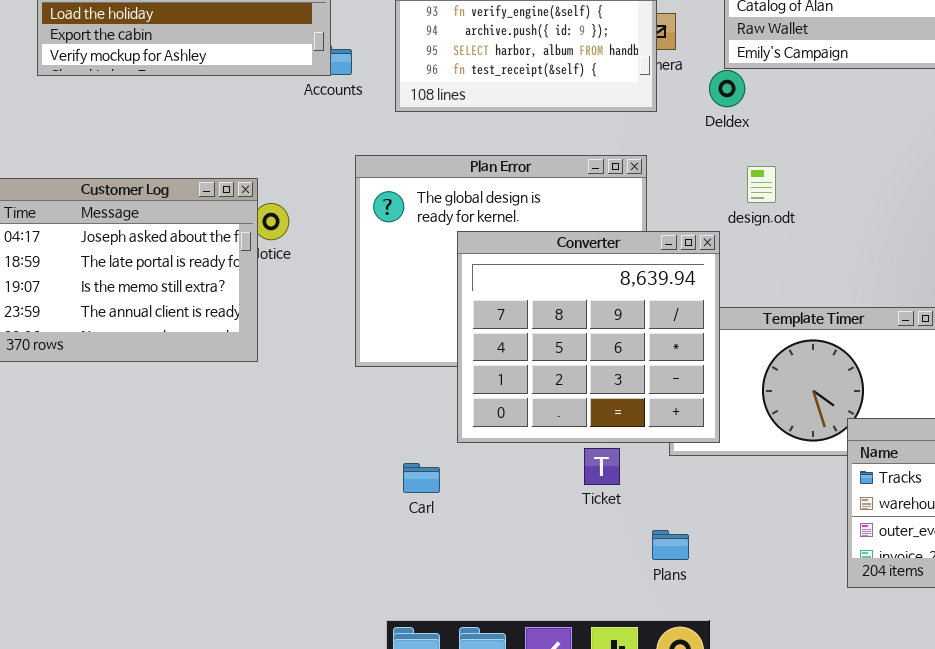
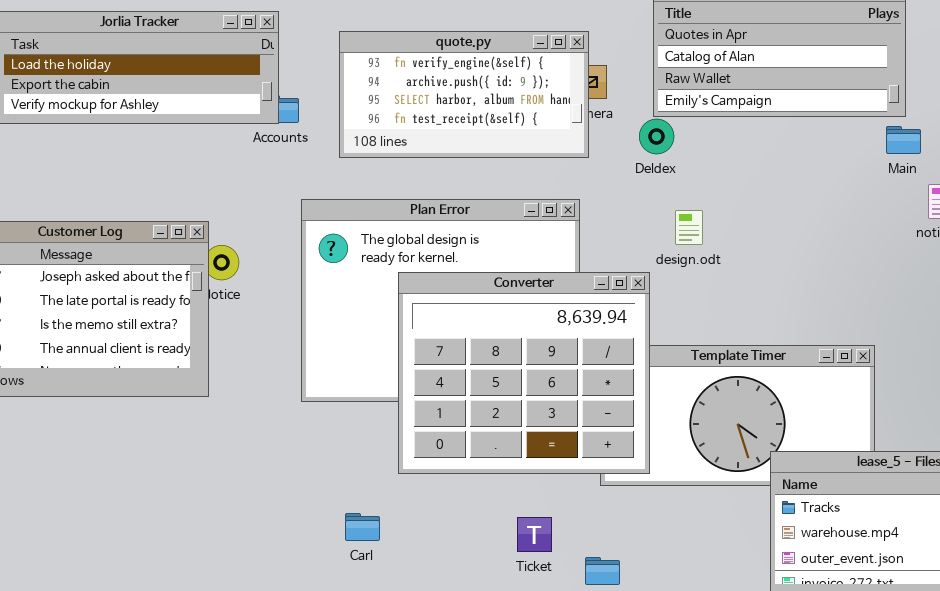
Ticket: [584,448,620,485] -> [517,517,552,552], moved
Carl: [403,463,440,493] -> [345,513,380,541], moved

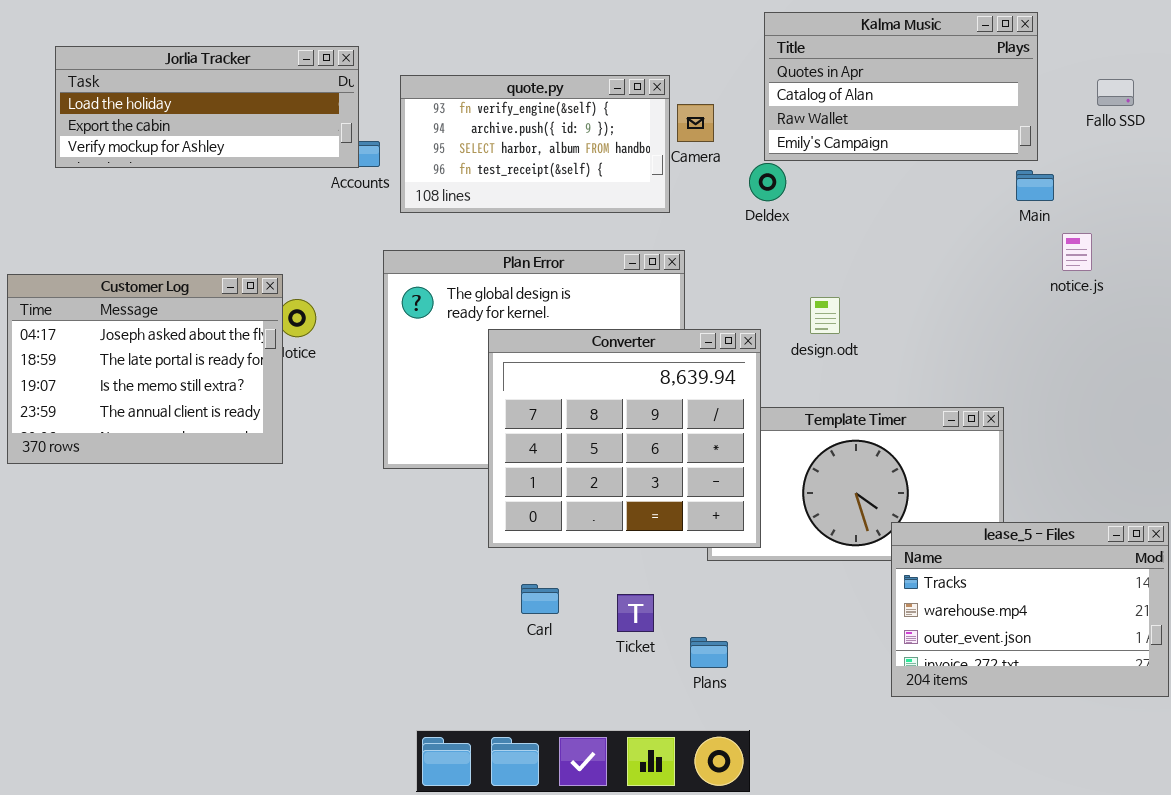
quote.py: [339,31,589,158] -> [400,75,670,213], moved
design.odt: [675,210,703,245] -> [810,297,840,334], moved
Carl: [345,513,380,541] -> [521,584,559,614], moved

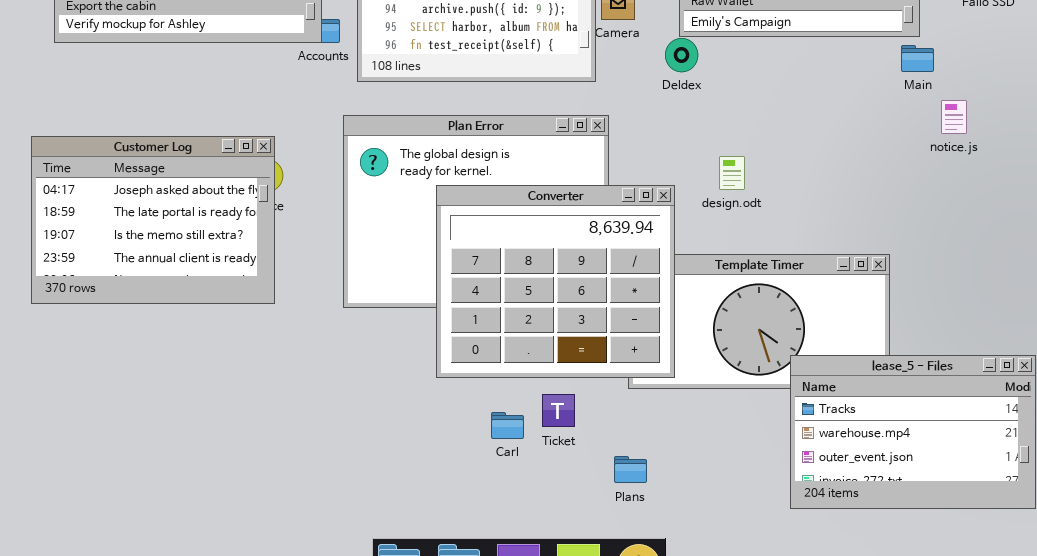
Customer Log: [7,274,283,464] -> [31,136,275,304], moved
Carl: [521,584,559,614] -> [491,412,524,439], moved
Ticket: [617,594,654,632] -> [542,394,575,427], moved

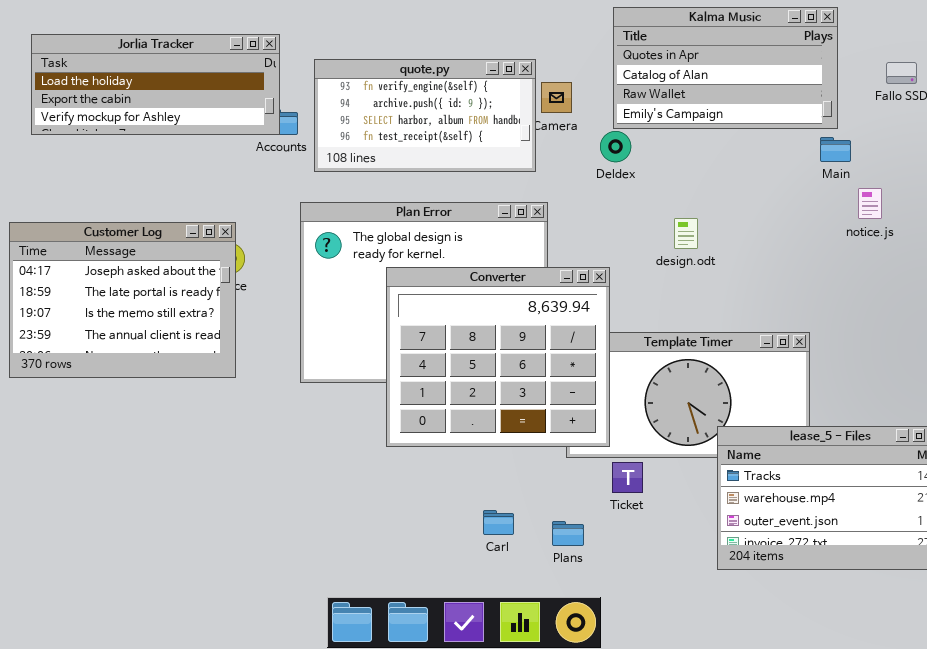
design.odt: [719,156,745,190] -> [674,218,698,249], moved
Ticket: [542,394,575,427] -> [612,462,643,493], moved
Carl: [491,412,524,439] -> [483,510,514,535], moved

